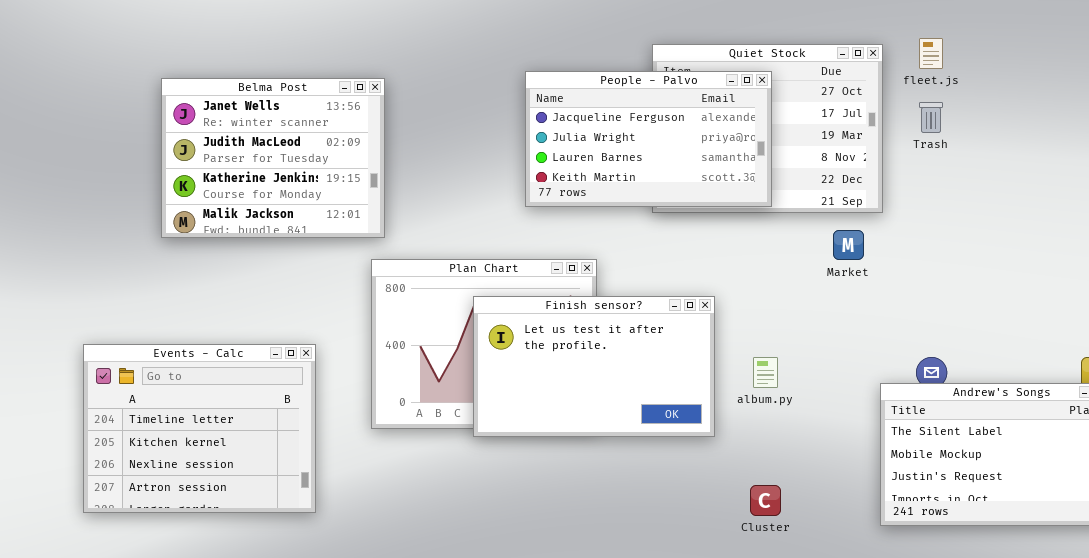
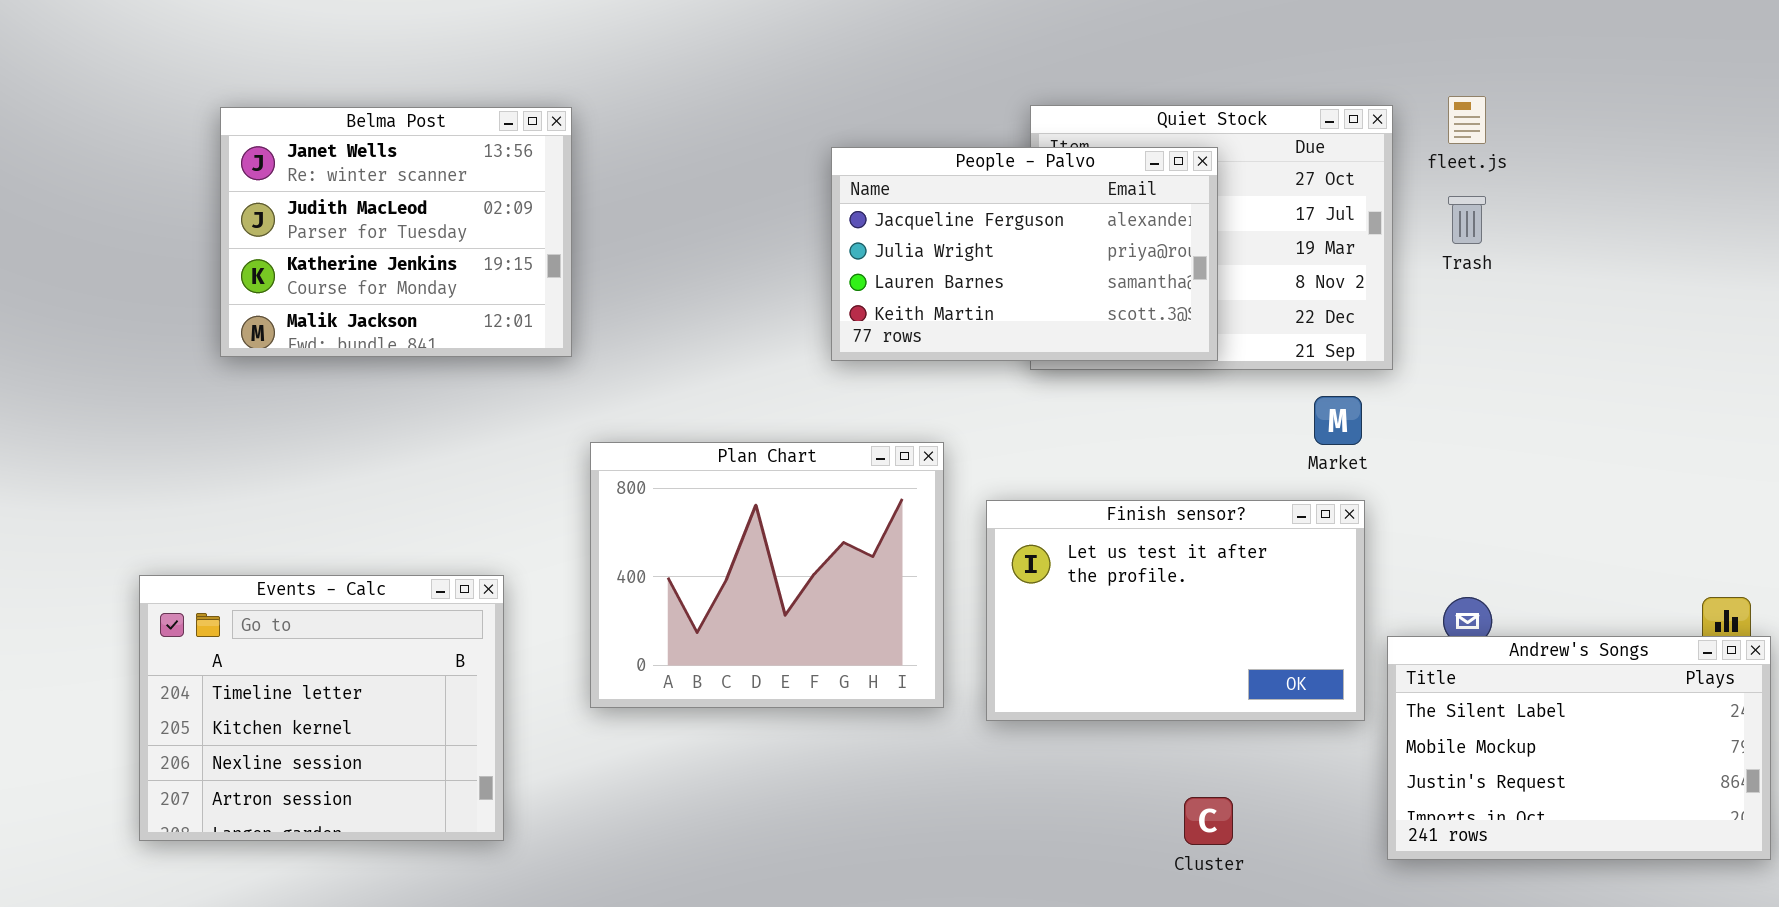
Belma Post: [161,78,385,238] -> [220,107,572,357], moved
Finish sensor?: [473,296,715,437] -> [986,500,1365,721], moved

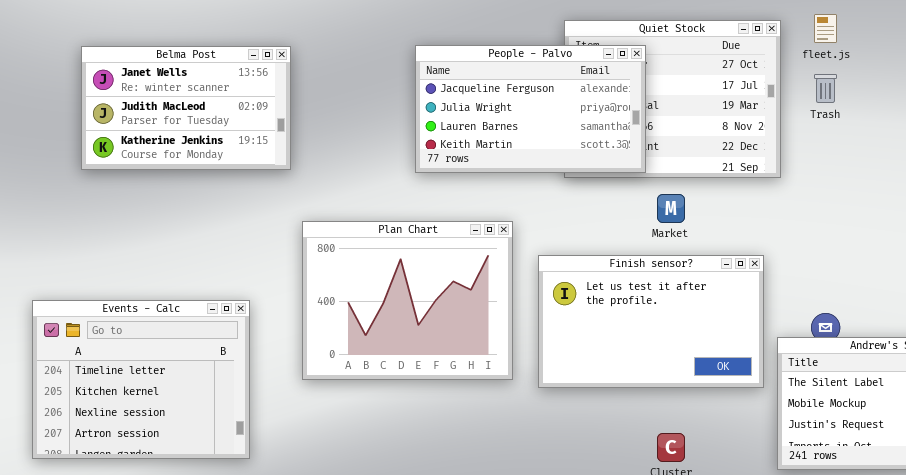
Belma Post: [220,107,572,357] -> [81,46,291,170], resized
People - Palvo: [831,147,1218,361] -> [415,45,646,173], moved
Market: [1314,396,1362,445] -> [657,194,685,223], moved

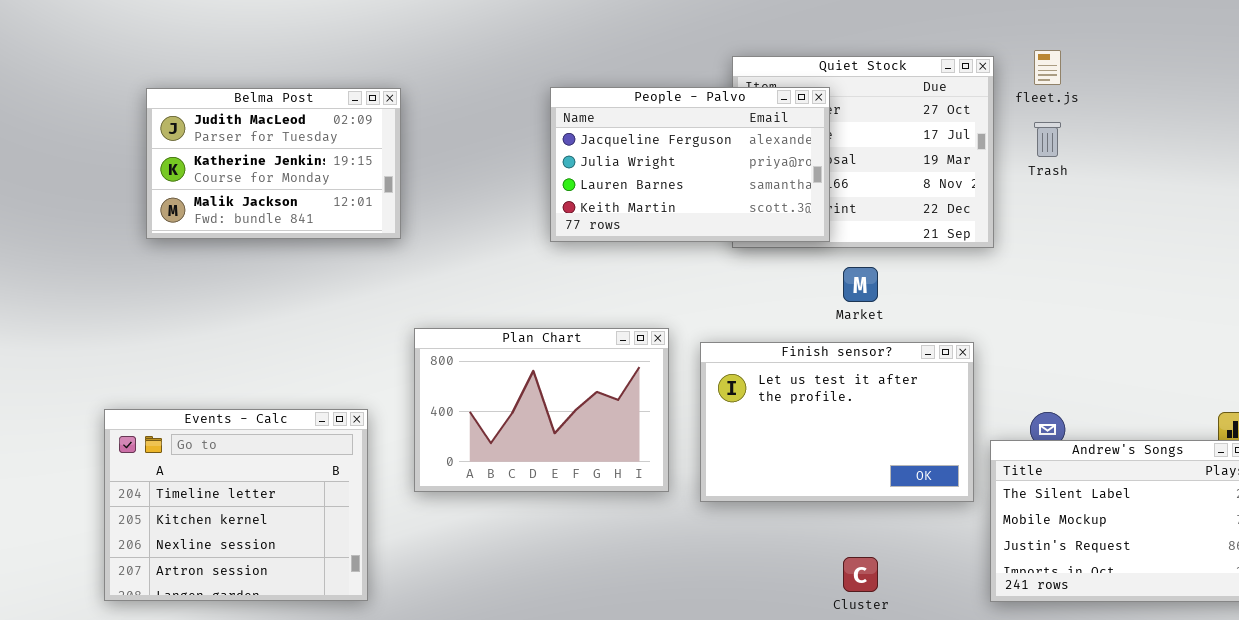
Belma Post: [81,46,291,170] -> [146,88,401,239], scrolled down 1 row
Plan Chart: [302,221,513,380] -> [414,328,669,492], resized
Events - Calc: [32,300,250,459] -> [104,409,368,601], moved

